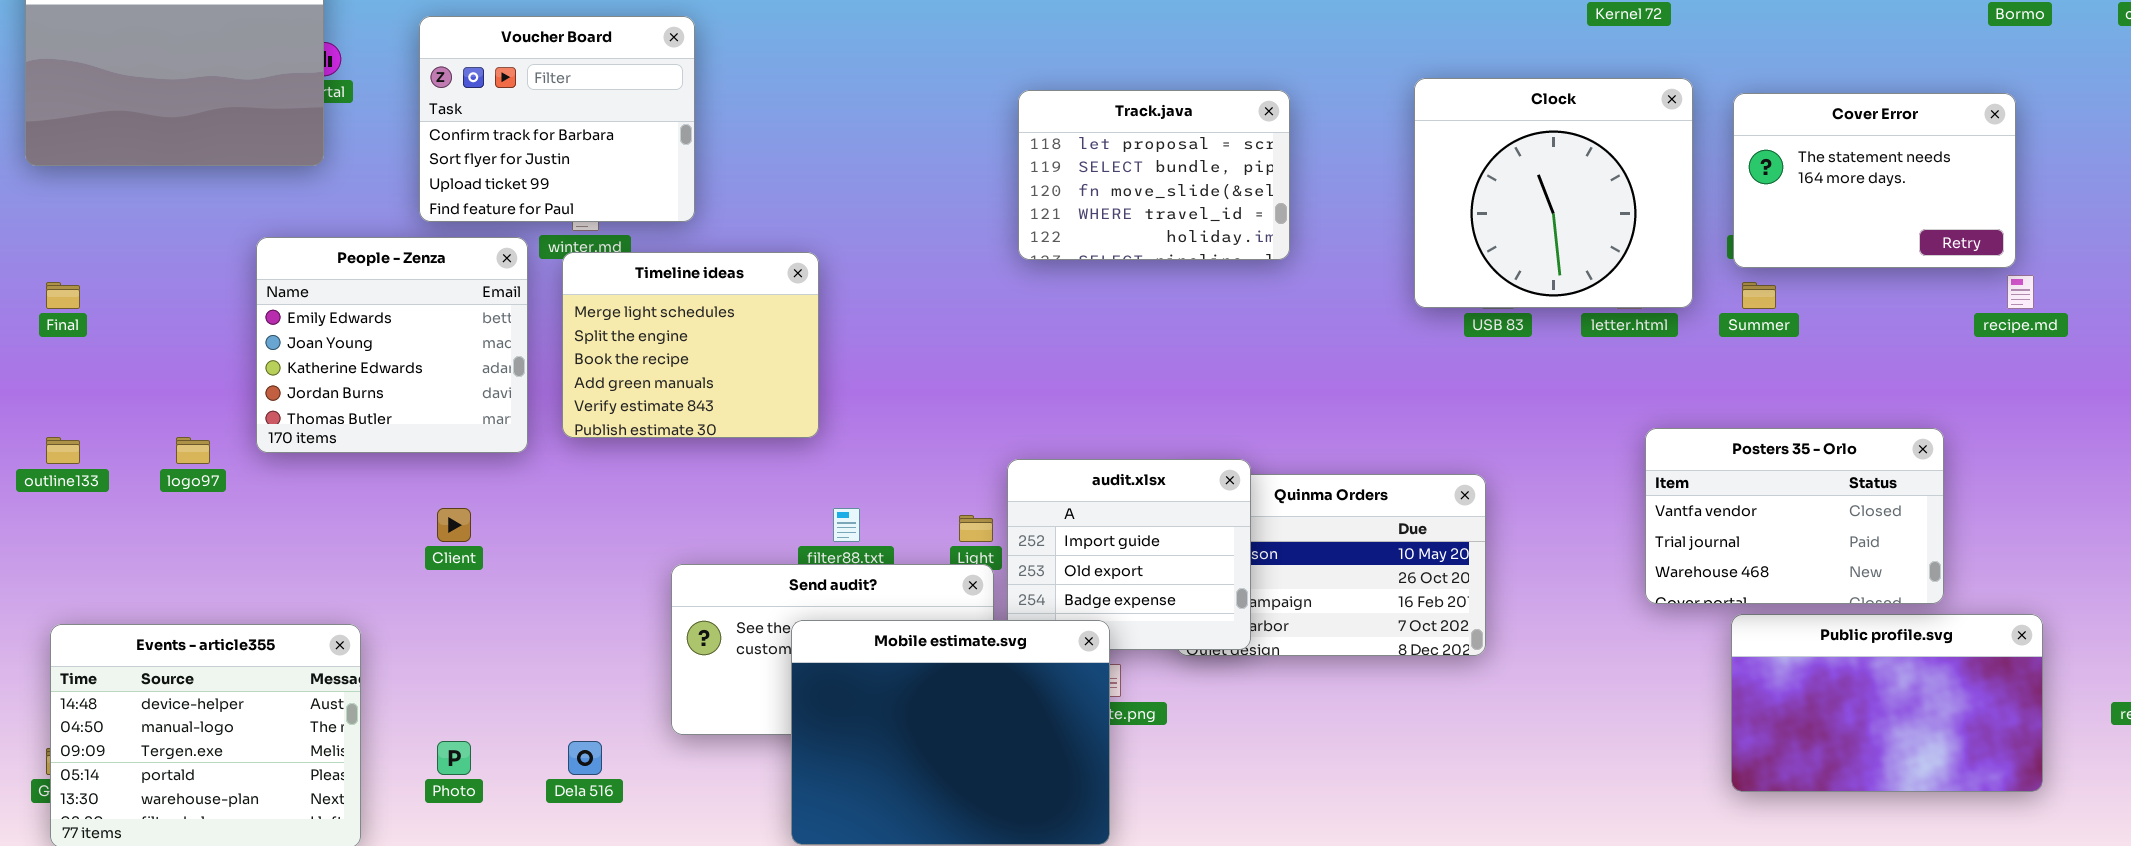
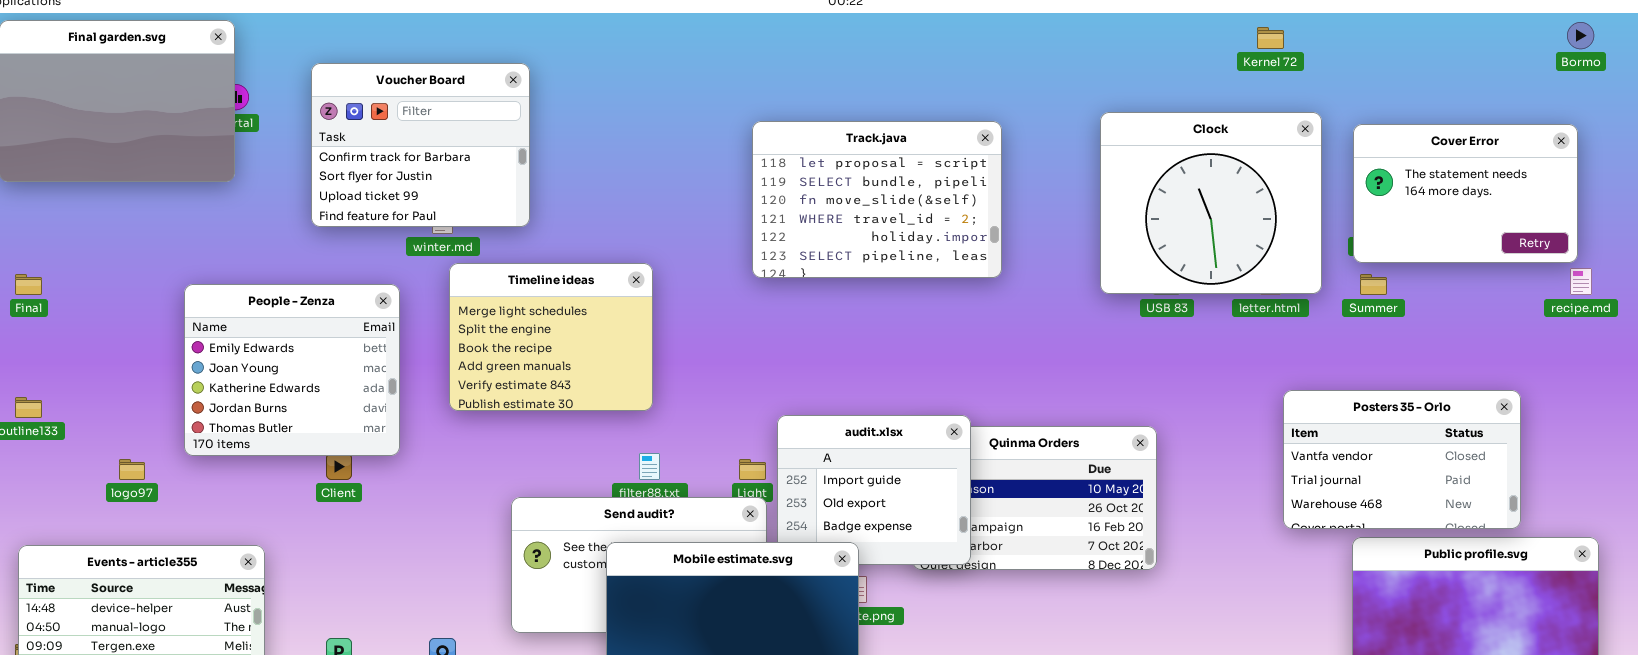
Track.java: [1018,90,1290,260] -> [752,121,1002,278], resized
People - Zenza: [256,237,528,453] -> [184,284,400,456], moved
Timeline ideas: [562,252,819,438] -> [449,263,653,411], moved
logo97: [176,437,210,464] -> [119,459,145,480], moved

